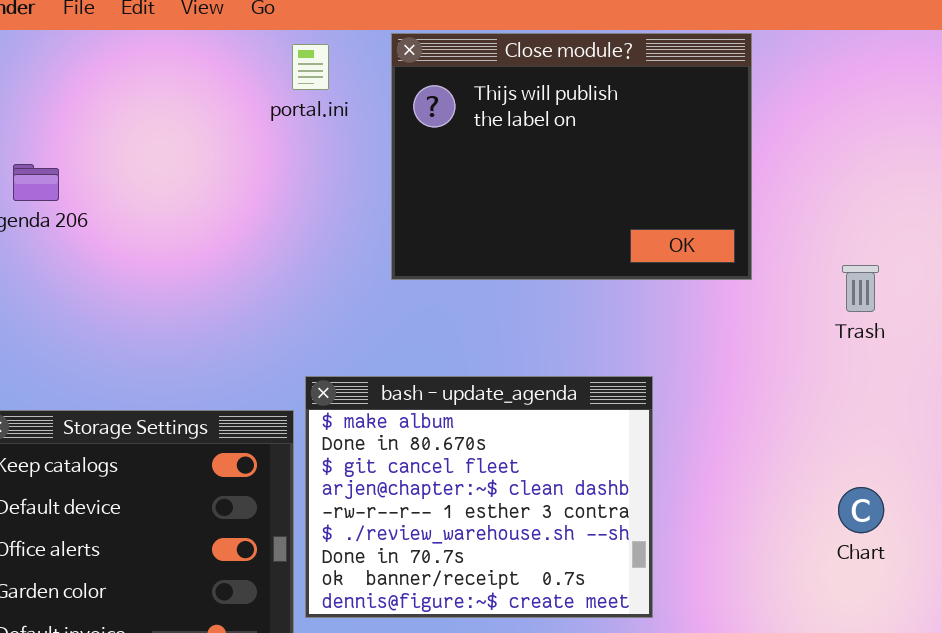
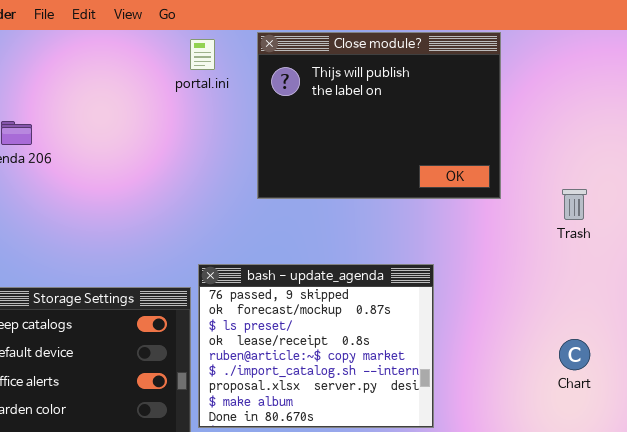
bash - update_agenda: [305,376,653,618] -> [198,264,434,428], scrolled up 7 rows

